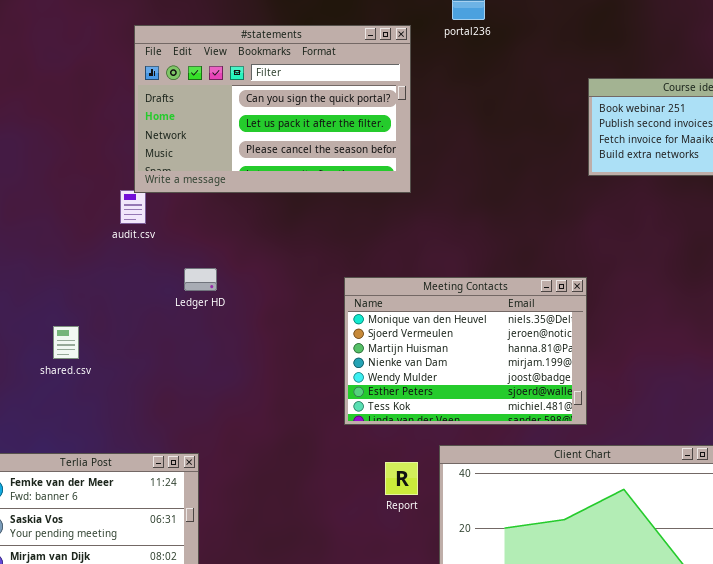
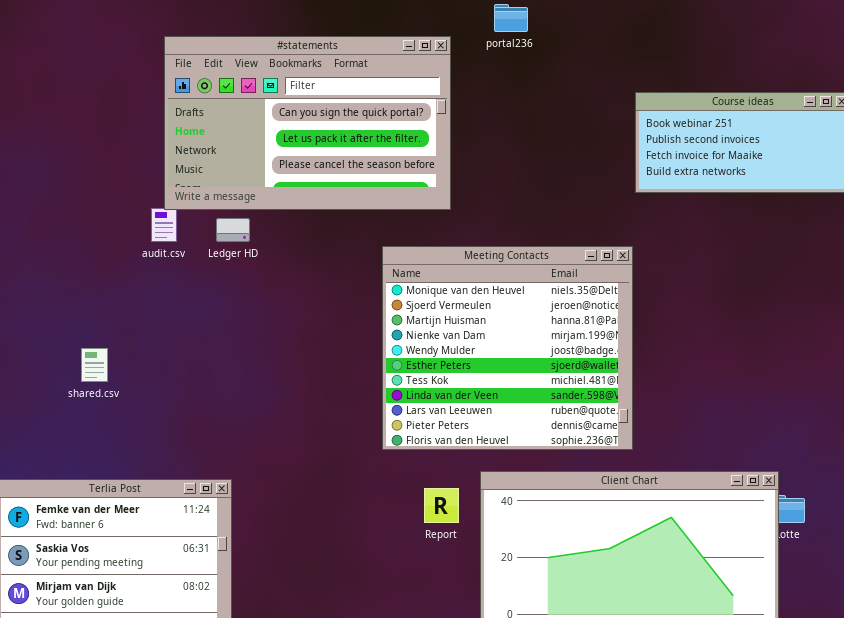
Ledger HD: [184,268,217,291] -> [216,218,250,242], moved
Meeting Contacts: [344,277,587,425] -> [382,246,633,450], resized

